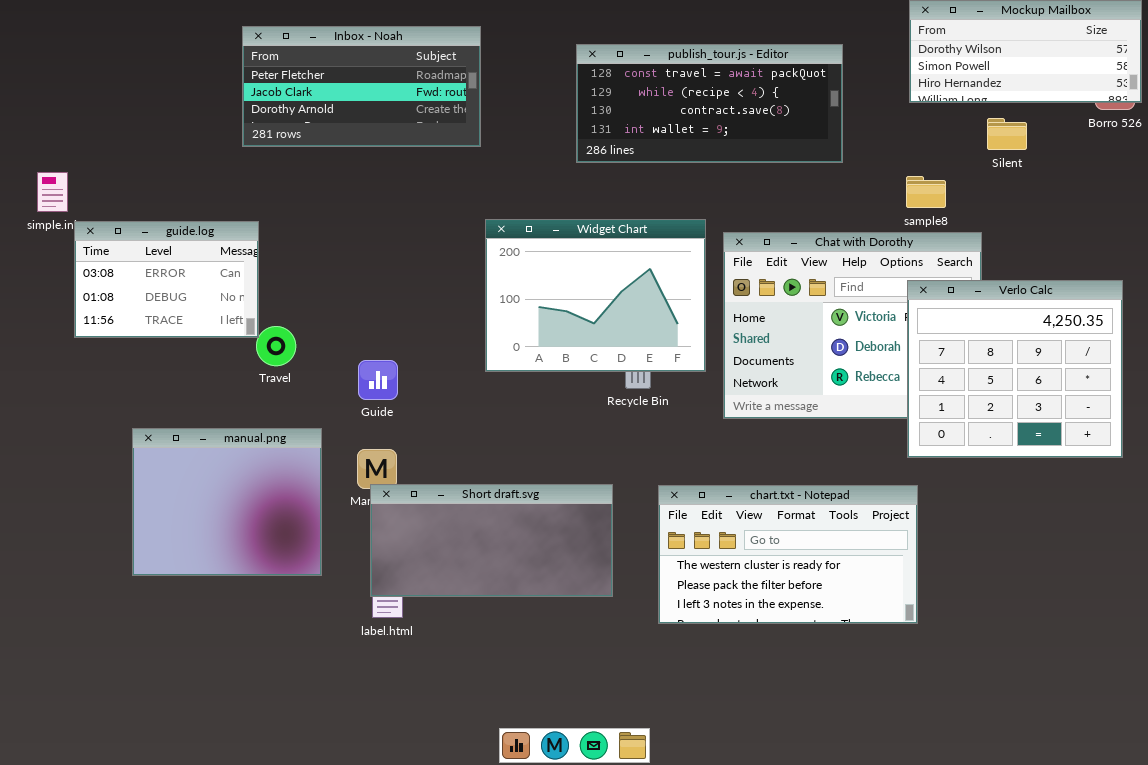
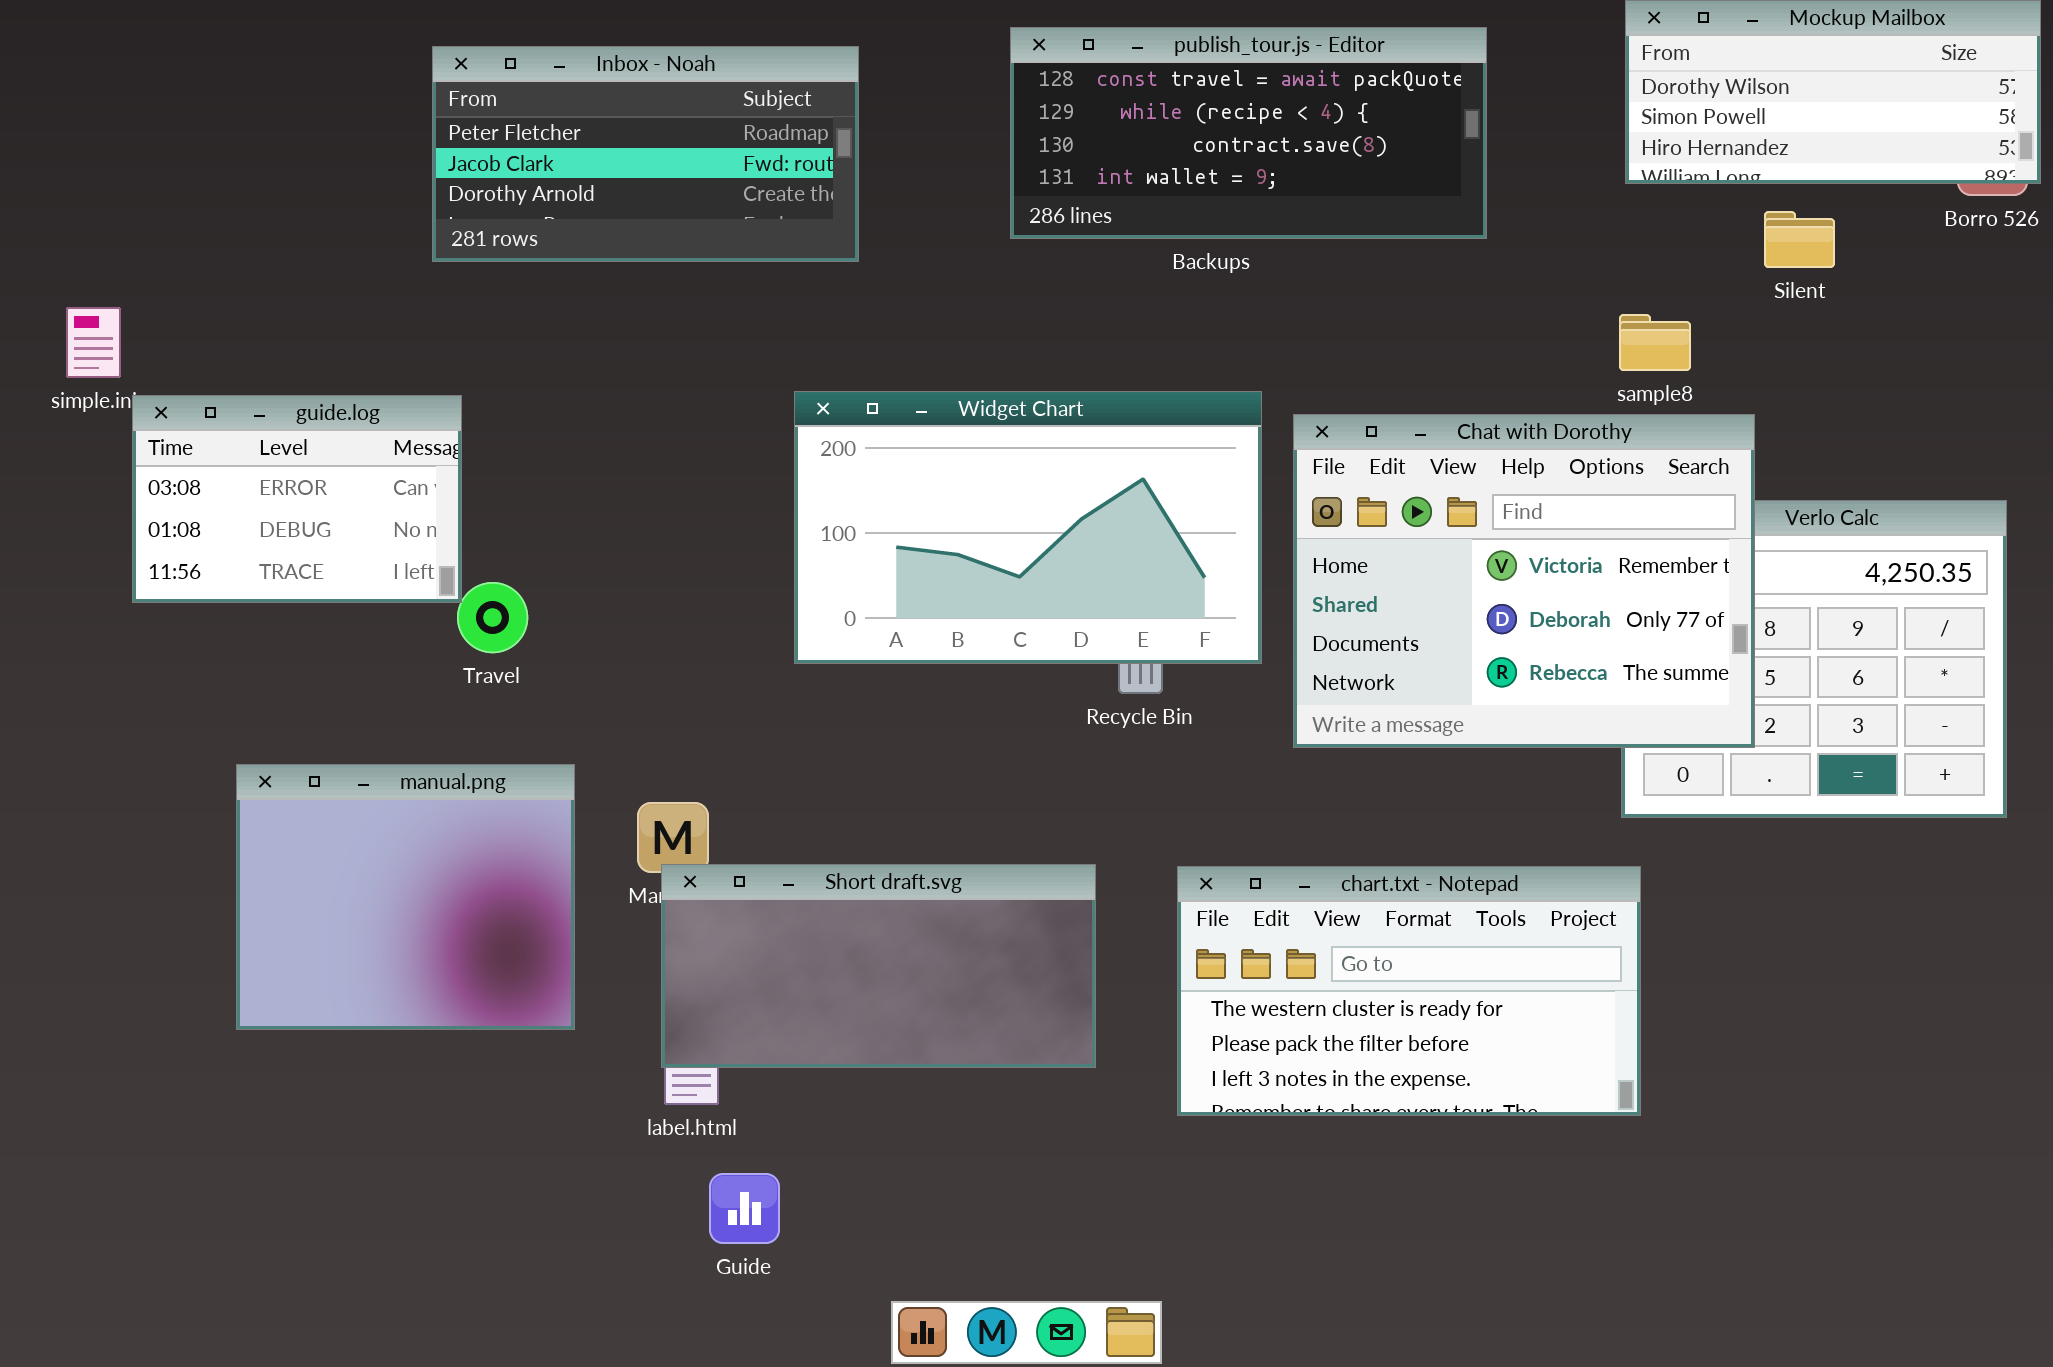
publish_tour.js - Editor: [576,44,843,163] -> [1010,27,1487,239], moved
Widget Chart: [485,219,706,372] -> [794,391,1262,664], resized
Chat with Dorothy: [723,232,982,419] -> [1293,414,1755,748], raised
Guide: [358,360,398,400] -> [709,1173,780,1244], moved

